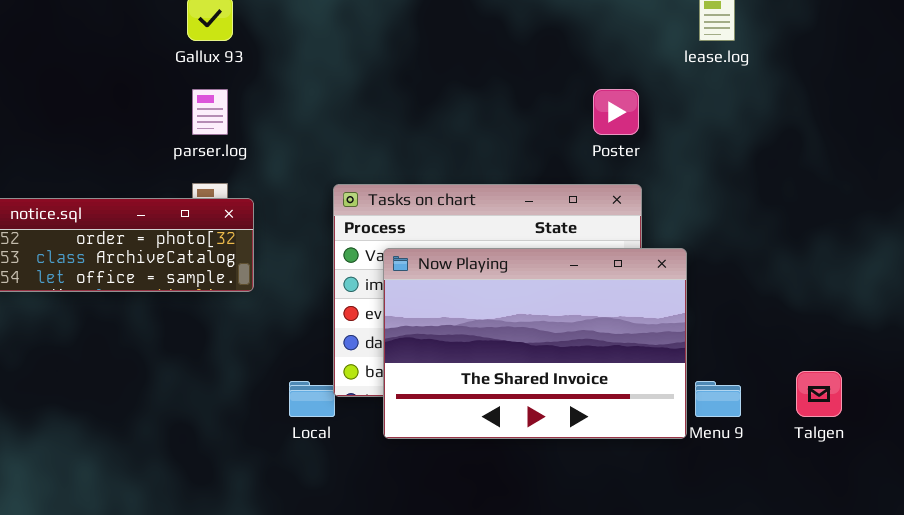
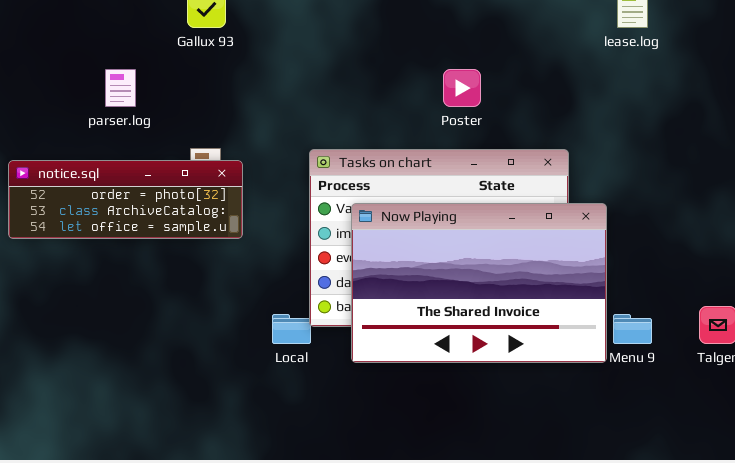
parser.log: [192,89,228,135] -> [105,69,136,107], moved
Poster: [593,89,639,135] -> [443,69,481,107], moved

